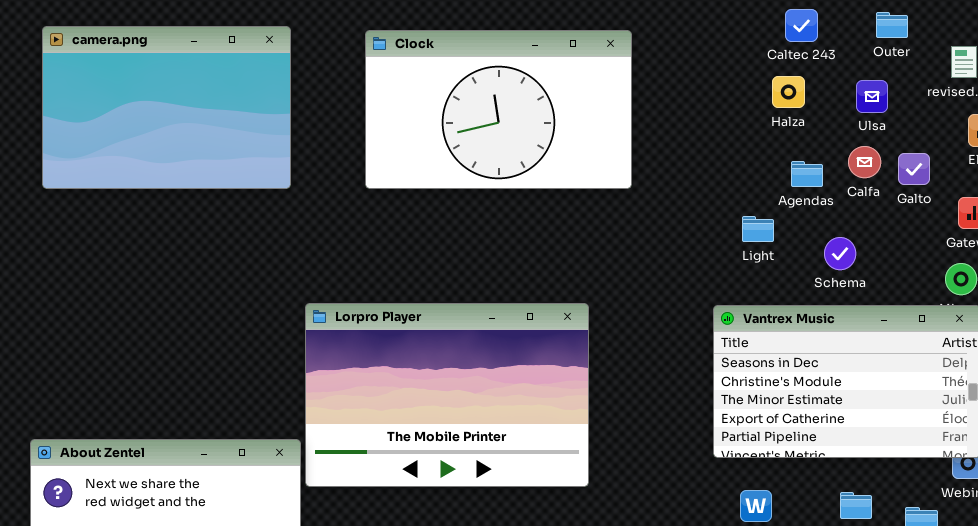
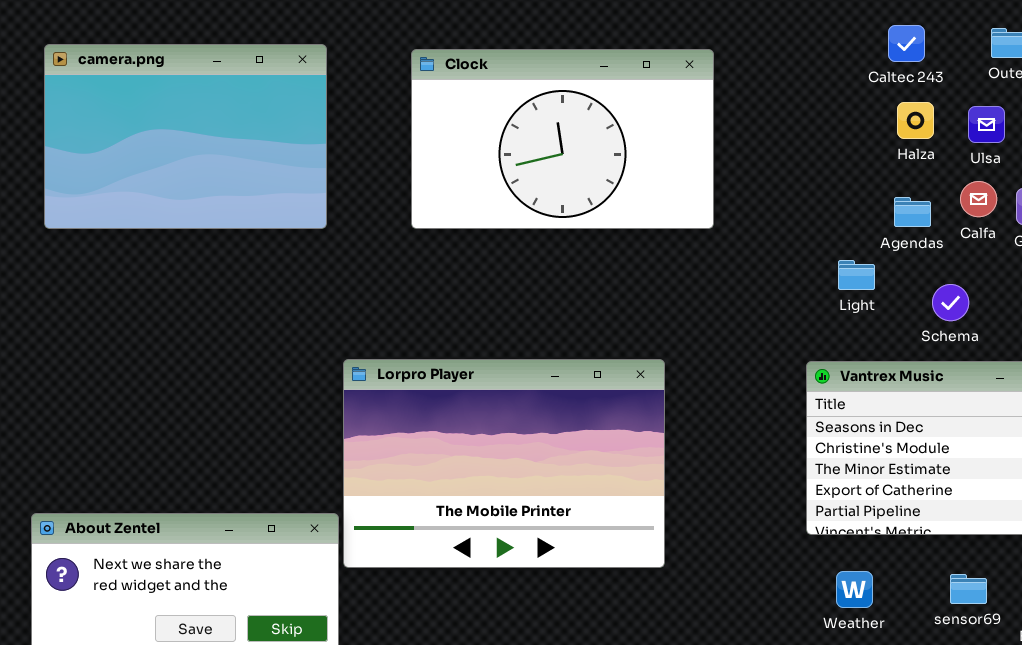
Halza: [772,76,805,108] -> [897,102,934,139], moved

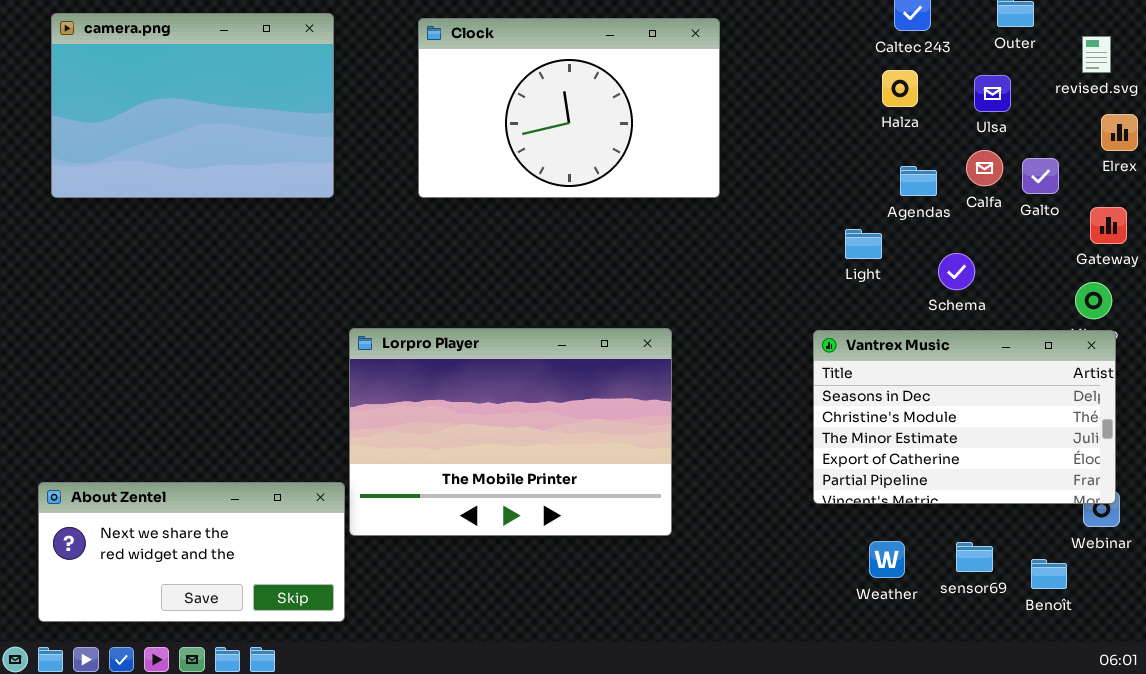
Halza: [897,102,934,139] -> [882,70,918,107], moved
Weather: [836,571,873,608] -> [869,541,905,578], moved

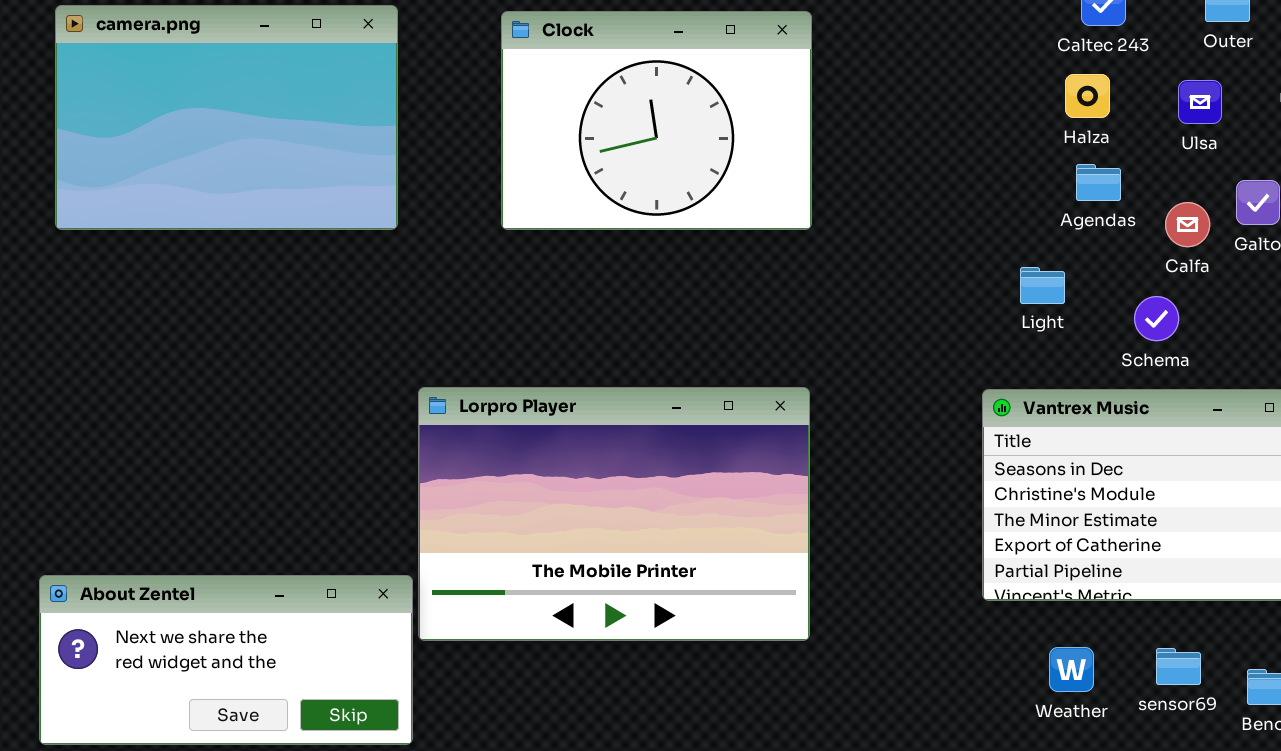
Clock: [418,18,720,198] -> [501,11,812,230], resized
Calfa: [966,150,1003,186] -> [1165,202,1210,247], moved
Agendas: [900,166,937,196] -> [1076,164,1121,201], moved

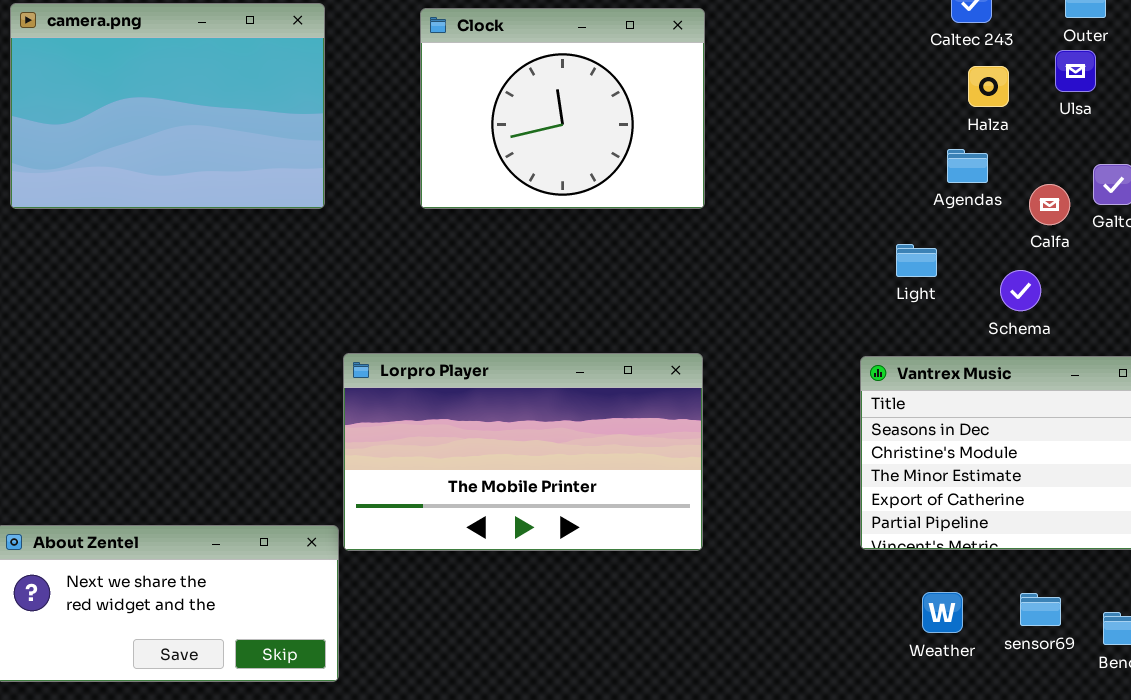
Halza: [1065,74,1110,118] -> [968,66,1009,107], moved
Ulsa: [1178,80,1222,124] -> [1055,50,1096,92], moved
Lorpro Player: [418,387,810,641] -> [343,353,703,551], resized

